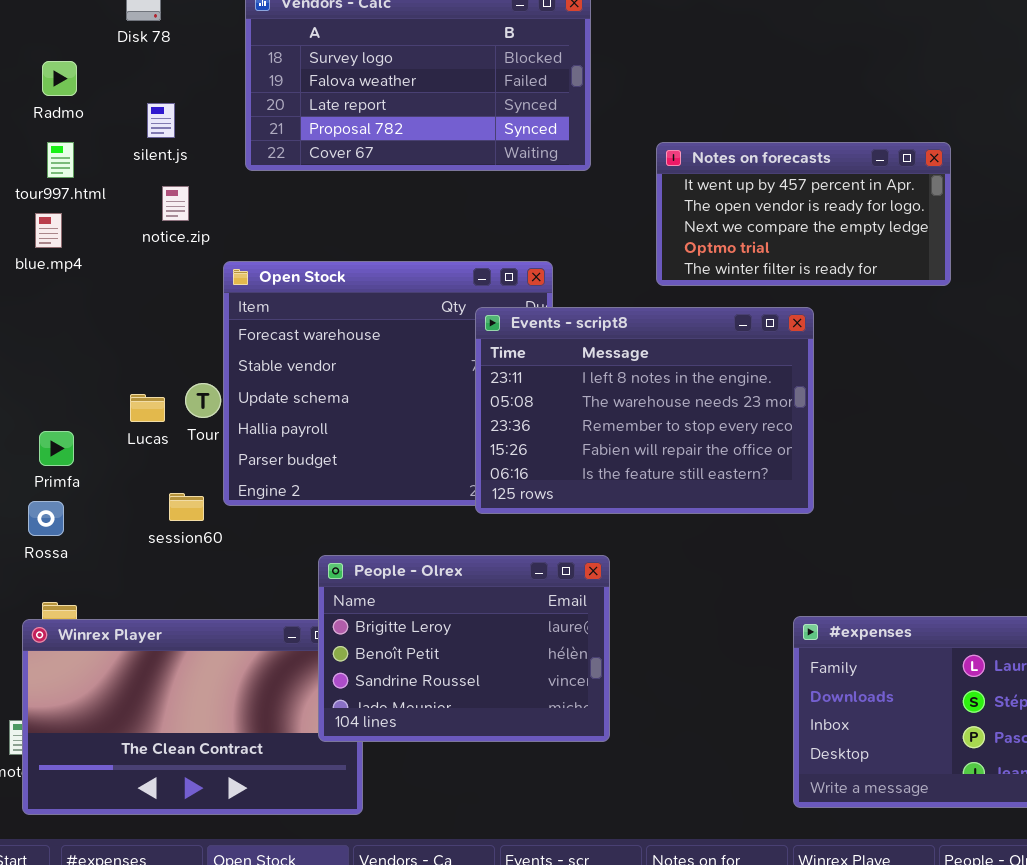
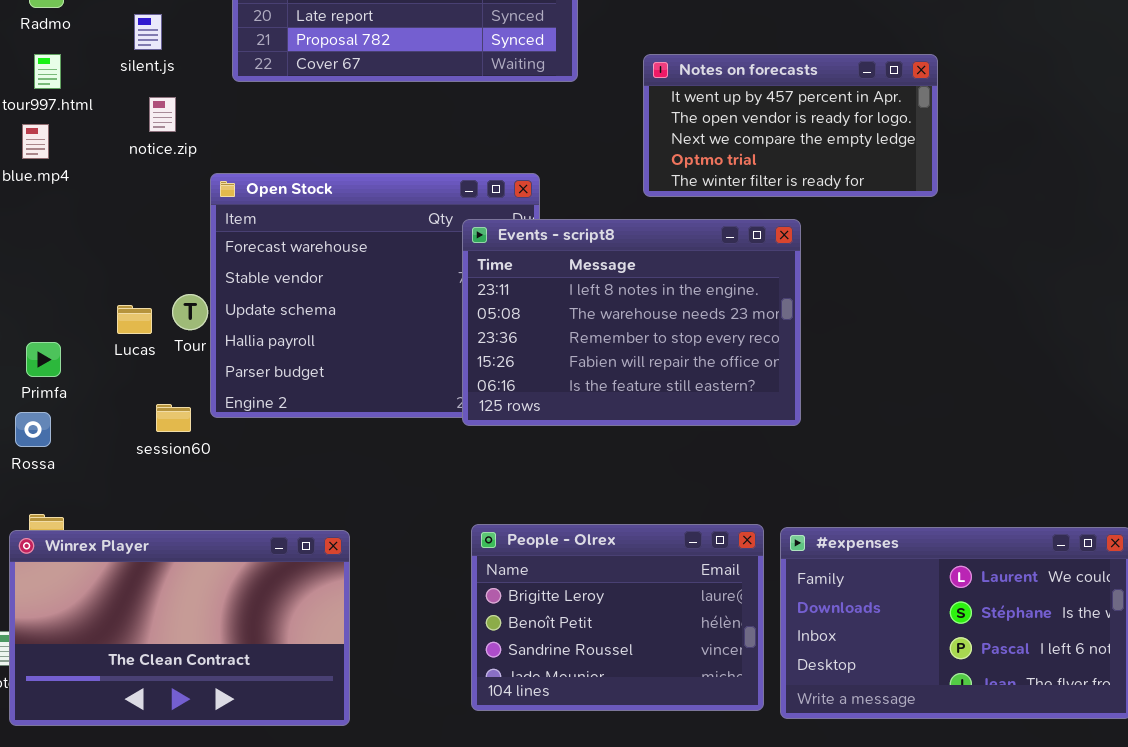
People - Olrex: [318,555,610,742] -> [471,524,764,711], moved

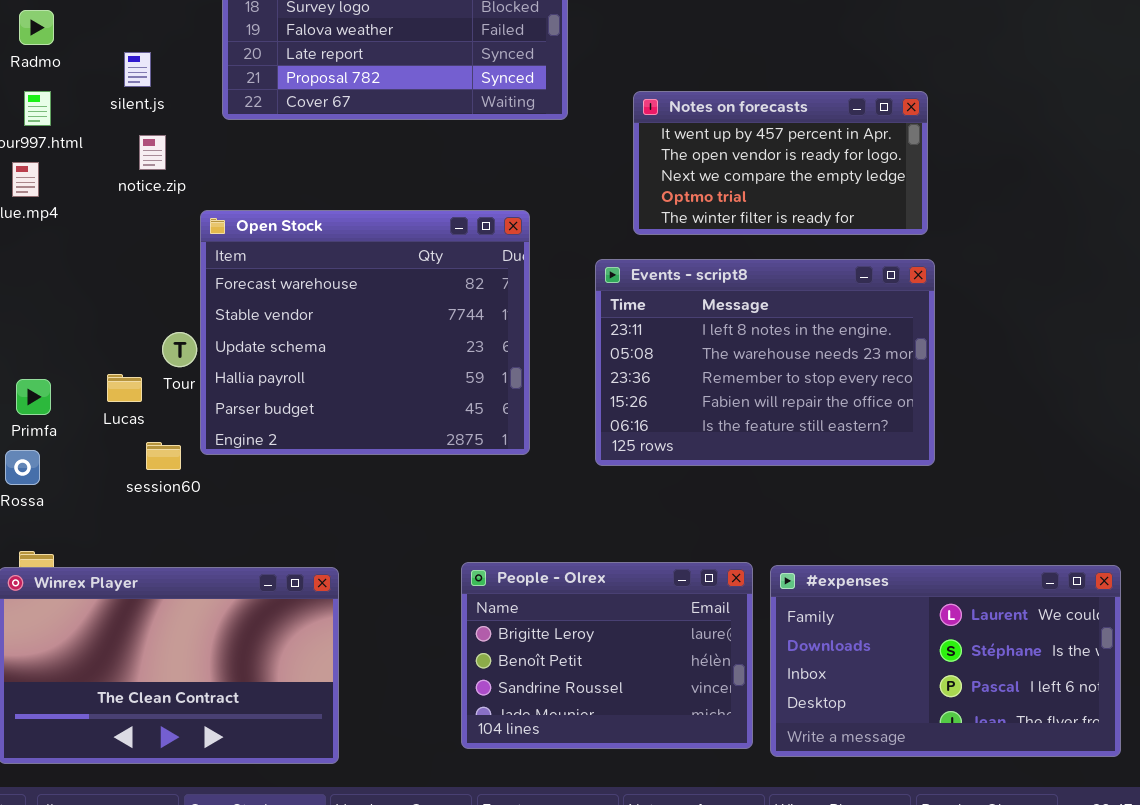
Events - script8: [462,219,801,426] -> [595,259,935,466], moved
Lucas: [117,305,152,334] -> [107,374,142,402], moved

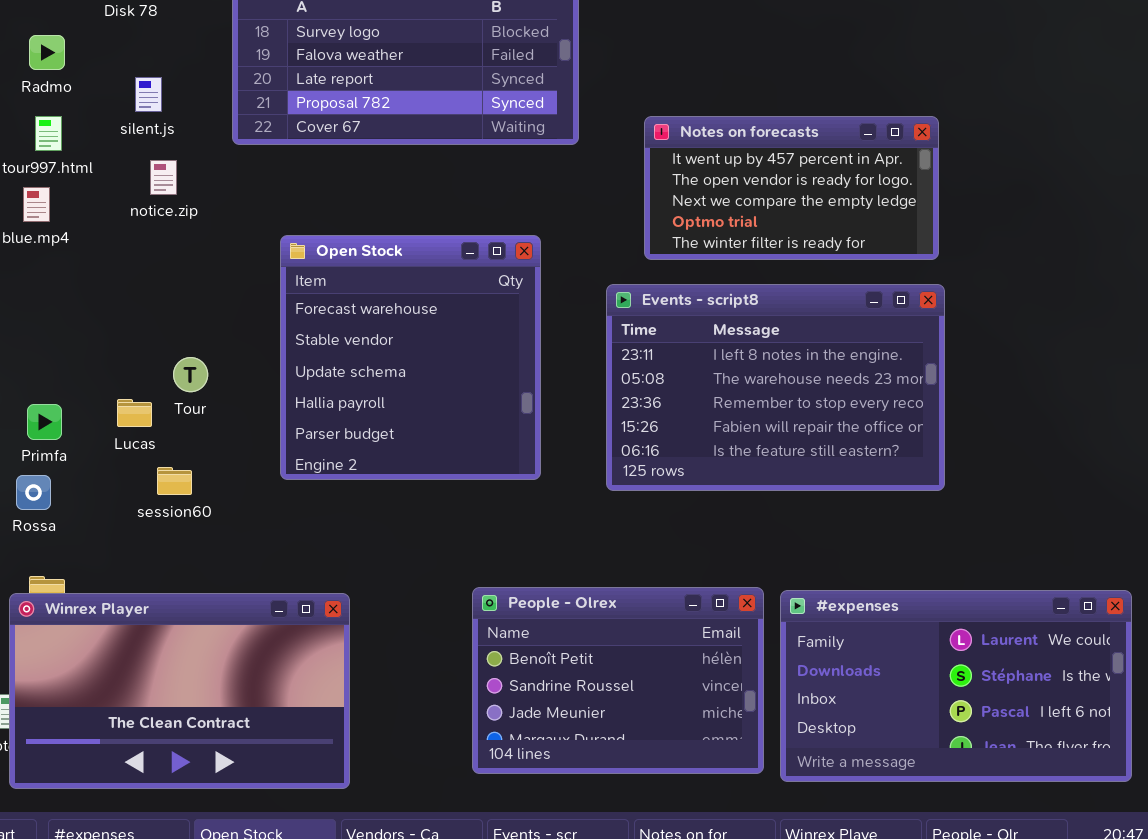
Open Stock: [200,210,530,455] -> [280,235,541,480], resized
People - Olrex: [461,562,753,749] -> [472,587,764,774], scrolled down 1 row

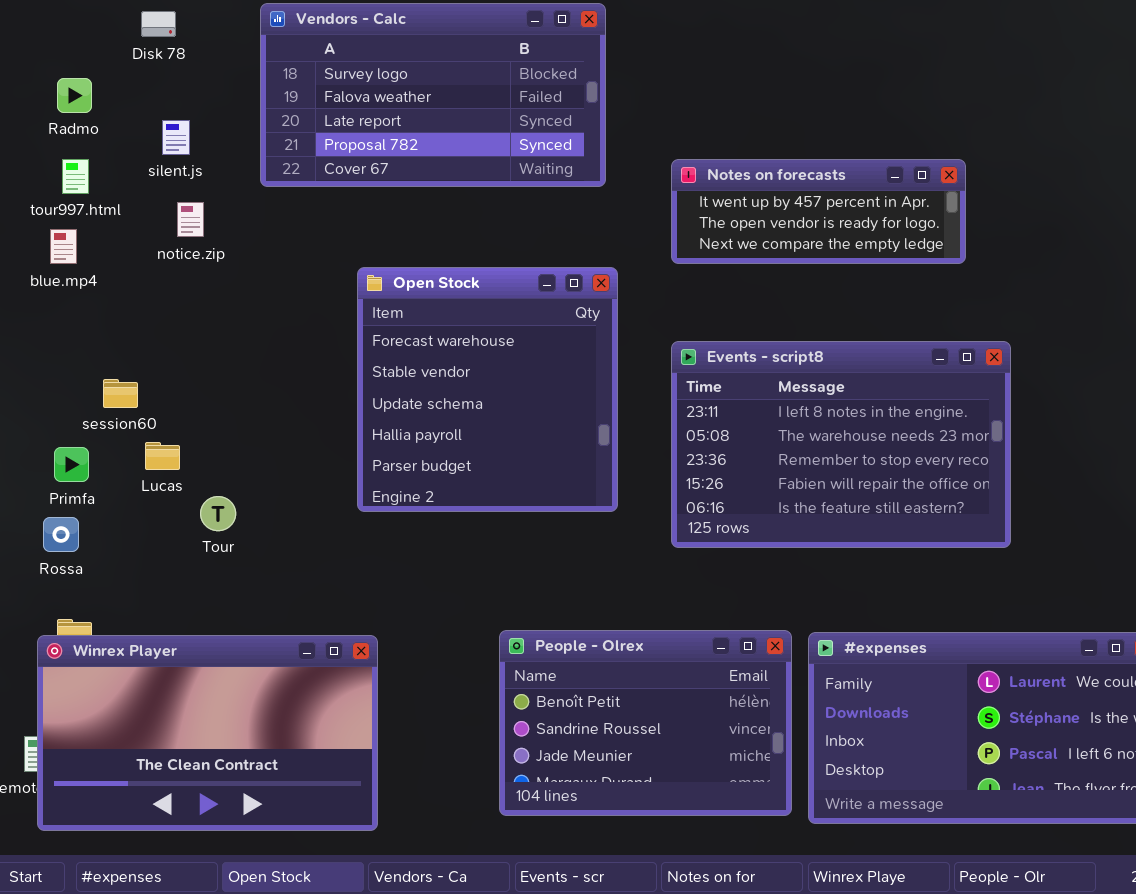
Notes on forecasts: [644,116,939,260] -> [671,159,966,264], resized
Open Stock: [280,235,541,480] -> [357,267,618,512], moved
Events - script8: [606,284,945,491] -> [671,341,1011,548], moved
Tour: [173,357,208,392] -> [200,496,236,531], moved
session60: [157,467,192,495] -> [103,379,138,408], moved

